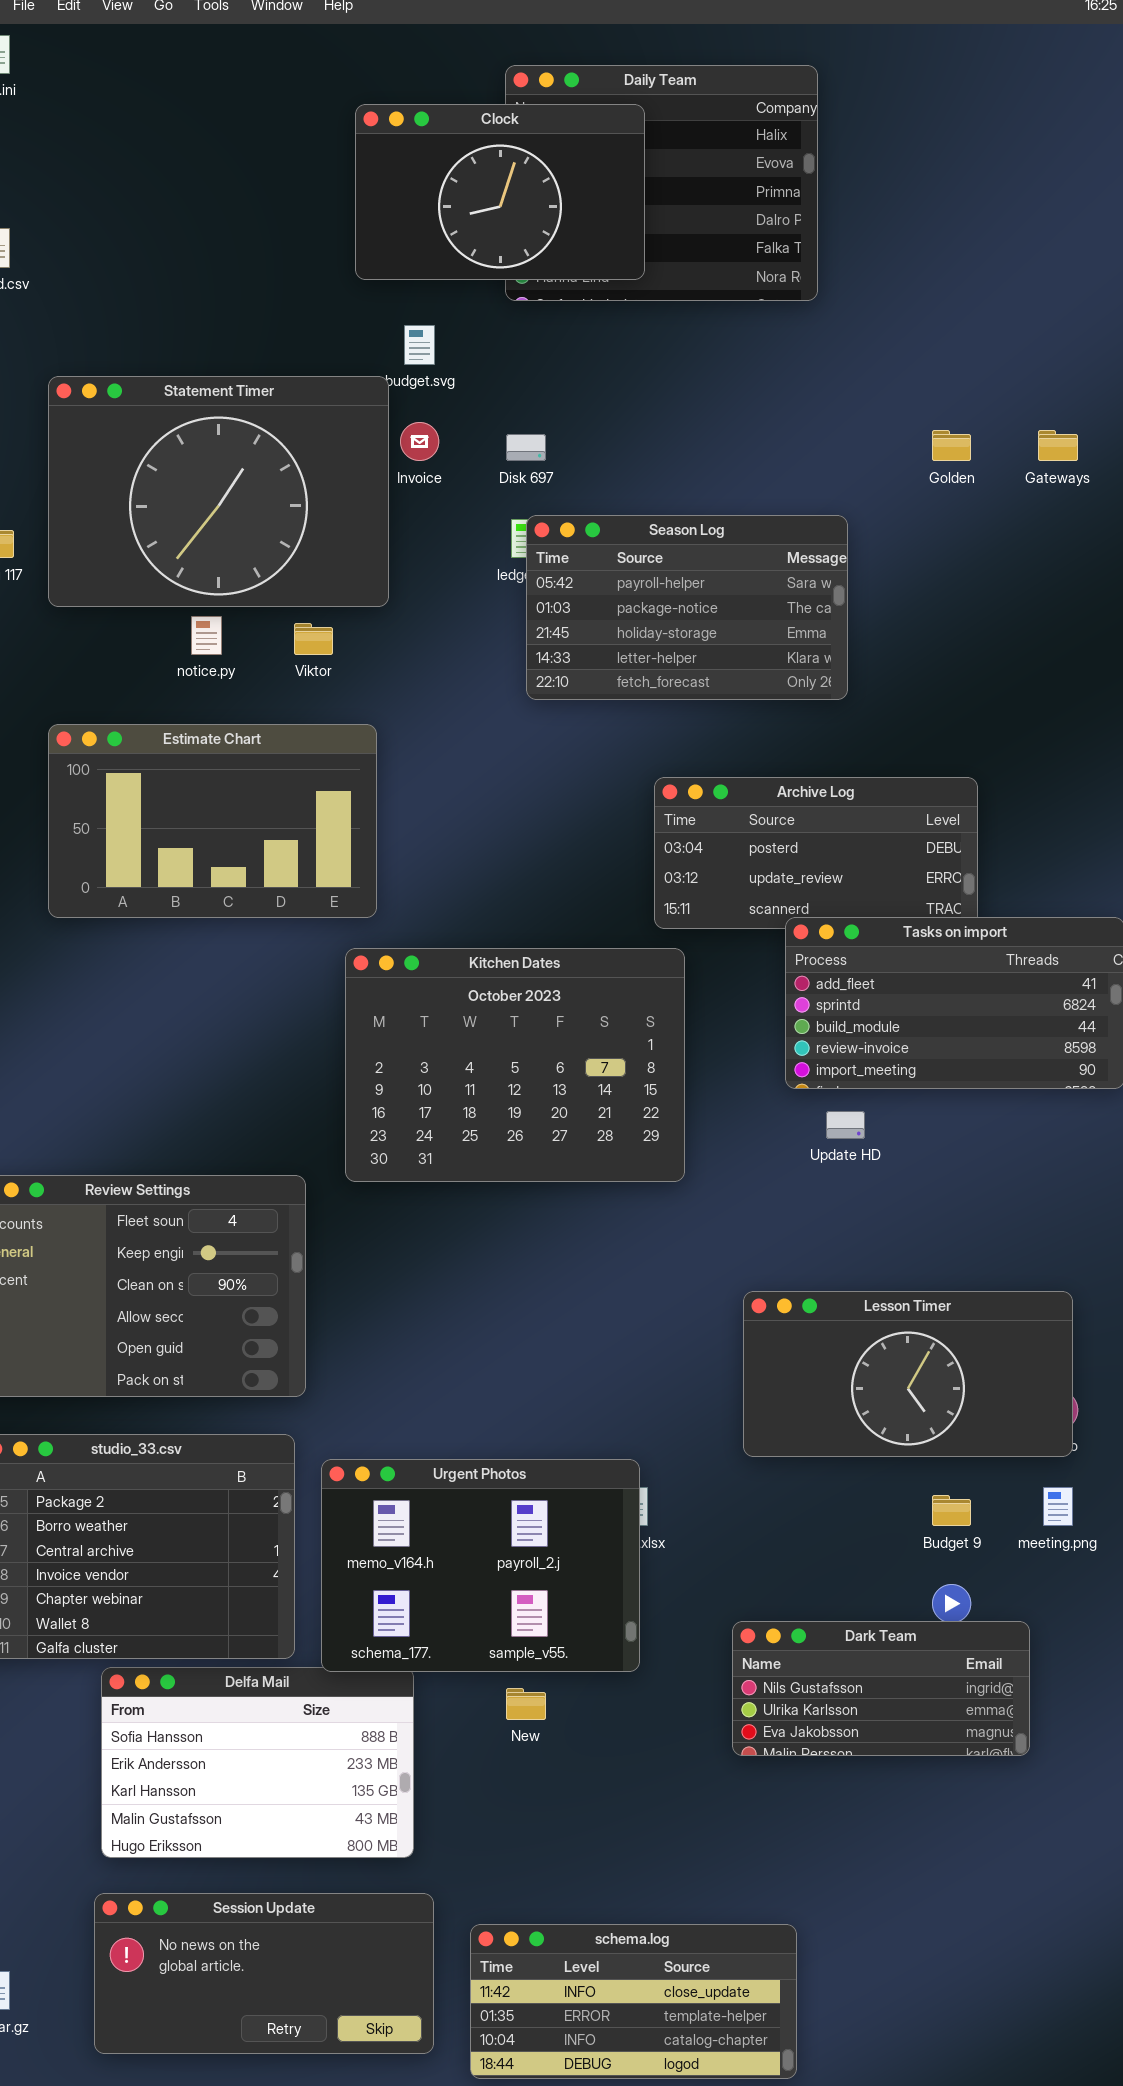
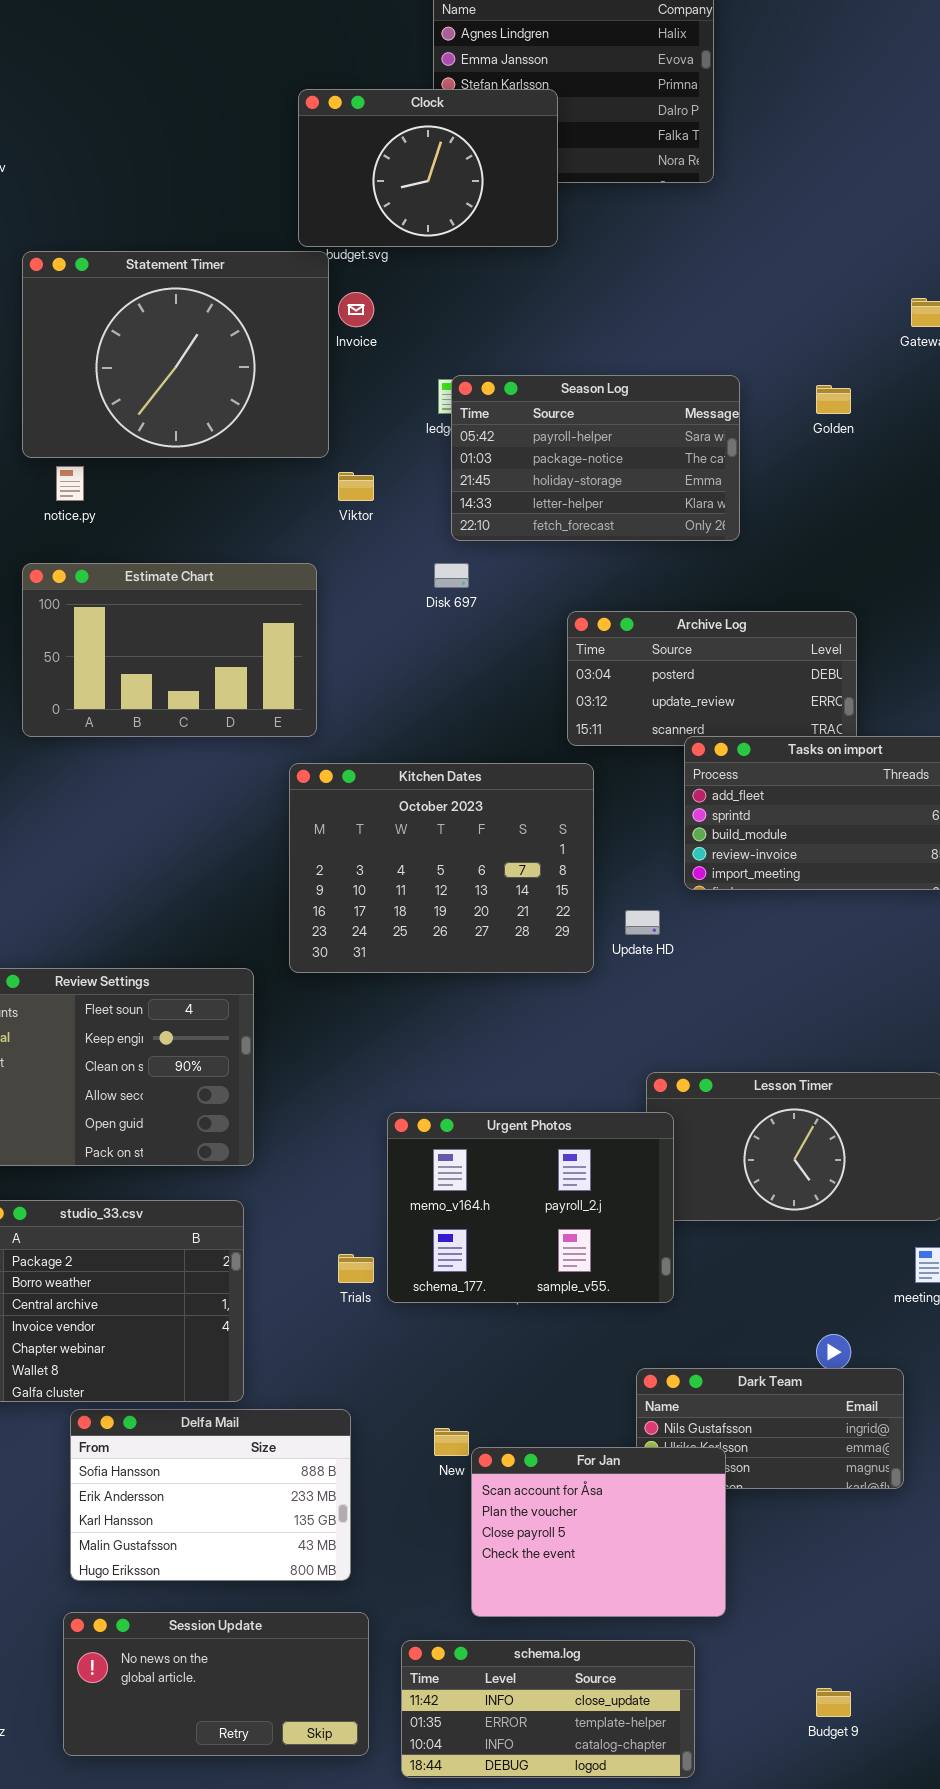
Clock: [355,104,645,280] -> [298,89,558,247], moved
Golden: [932,430,971,461] -> [816,385,851,414], moved
Disk 697: [506,434,546,461] -> [434,563,469,588], moved
notice.py: [191,616,222,655] -> [56,466,84,501], moved
Viktor: [294,623,333,655] -> [338,472,374,501], moved
Update HD: [826,1111,865,1139] -> [625,910,660,935], moved
Urgent Photos: [321,1459,640,1672] -> [387,1112,674,1303], moved
Budget 9: [932,1495,971,1526] -> [816,1688,851,1717], moved
For Jan: none -> [471,1447,726,1617], opened

